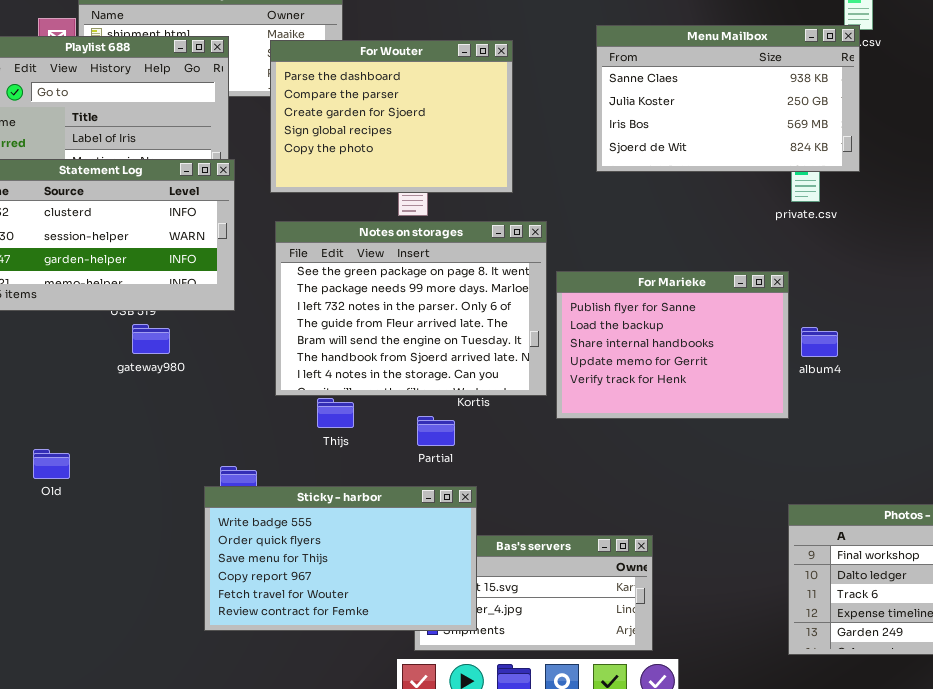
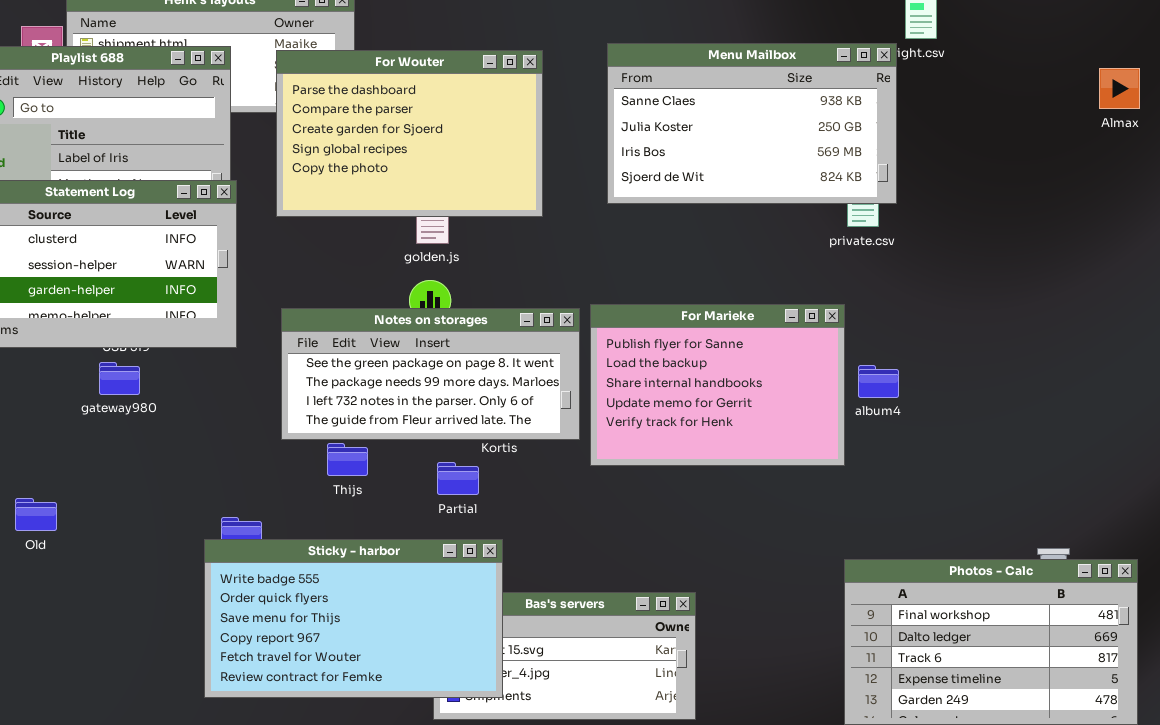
Menu Mailbox: [596,25,860,172] -> [607,43,897,204], moved
Notes on storages: [275,221,547,396] -> [281,308,580,440], resized
gateway980: [132,324,170,354] -> [99,362,140,395], moved

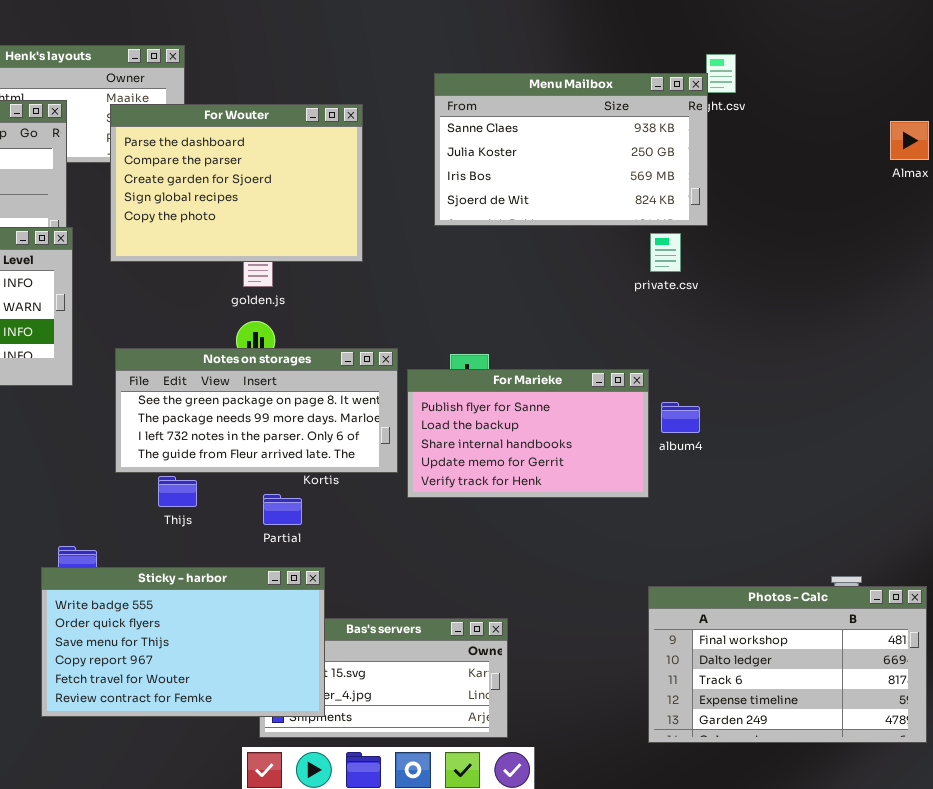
Menu Mailbox: [607,43,897,204] -> [434,73,708,226], moved
For Marieke: [590,304,845,466] -> [407,369,649,498], resized

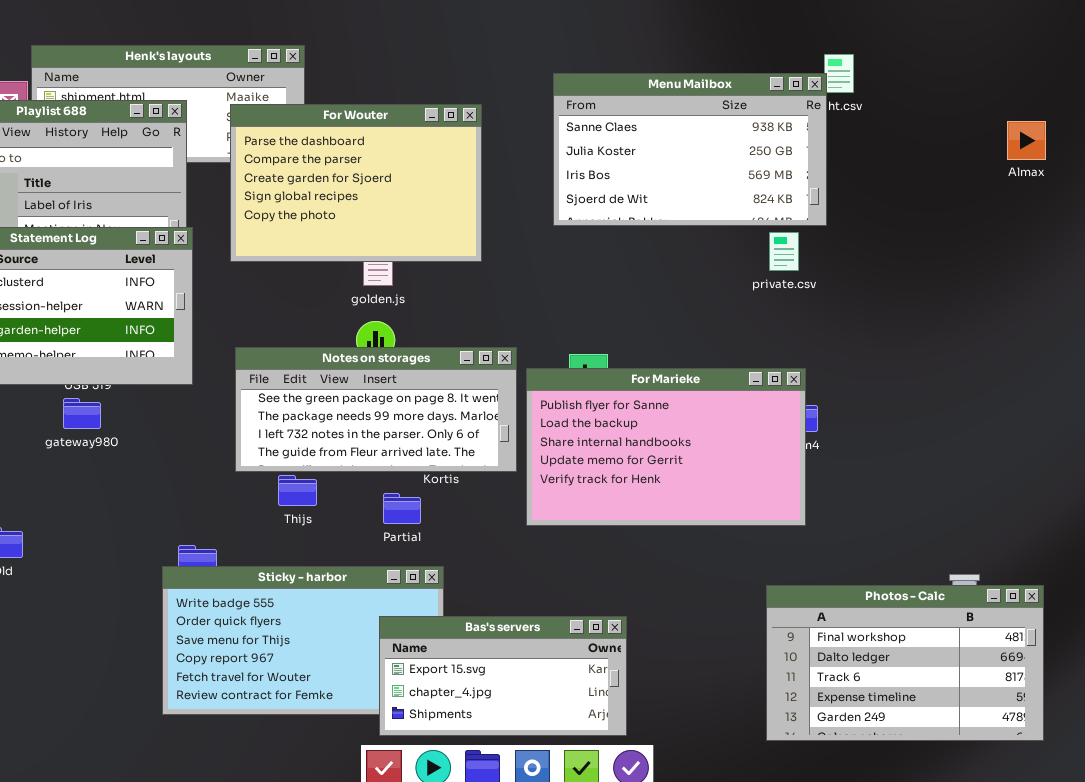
For Marieke: [407,369,649,498] -> [526,368,806,526], resized
Bas's servers: [259,618,508,738] -> [379,616,627,736], raised

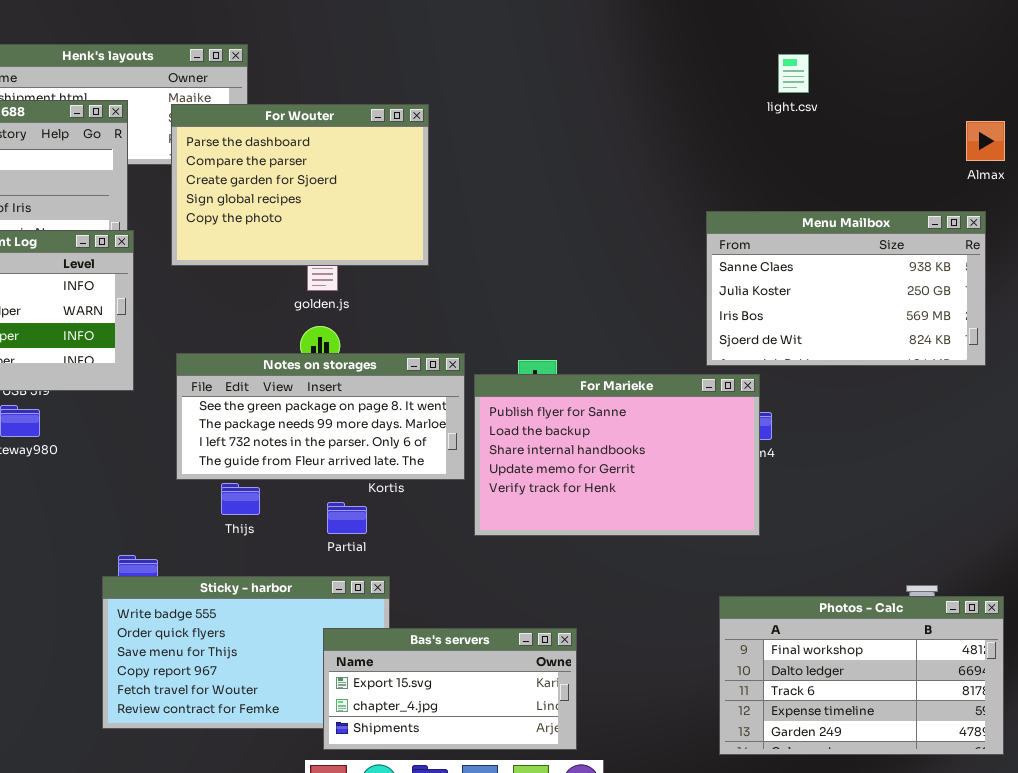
Menu Mailbox: [553,73,827,226] -> [706,211,986,366], moved

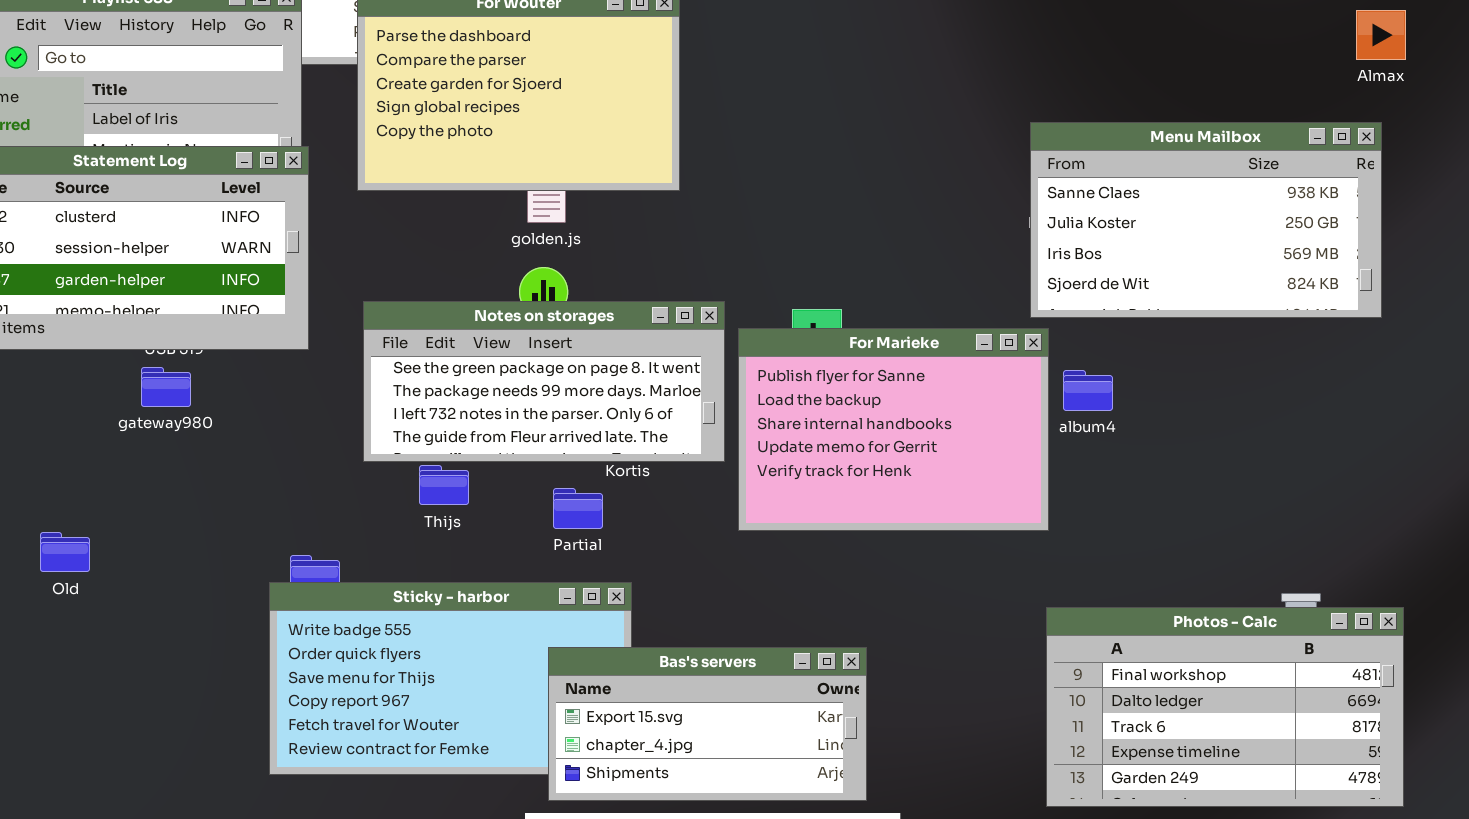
For Marieke: [474,374,760,536] -> [738,328,1049,531], resized

